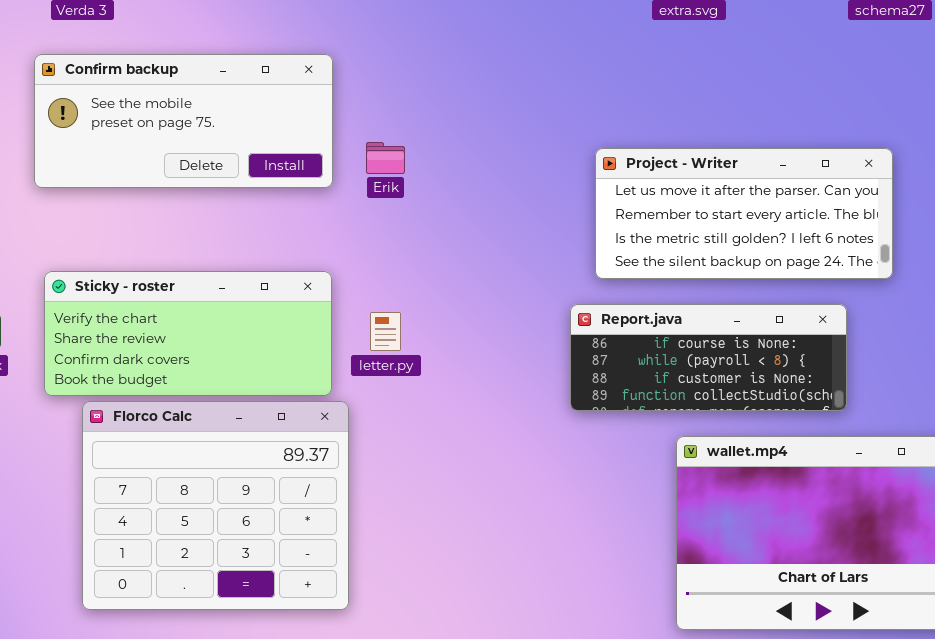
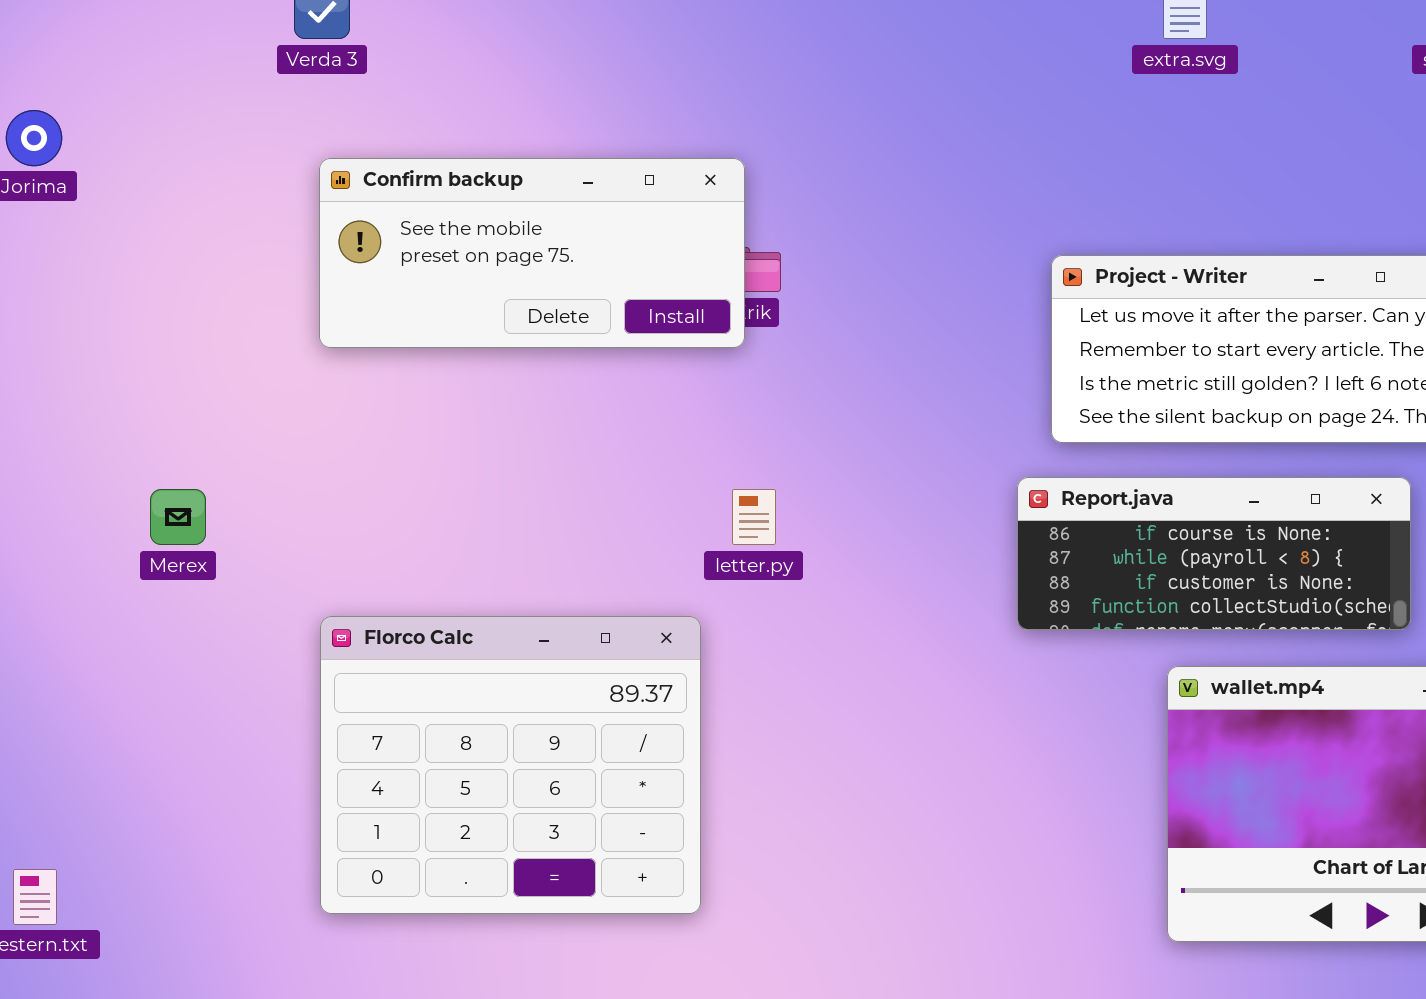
Confirm backup: [34,54,333,188] -> [319,158,745,348], moved
Sticky - roster: [44,271,332,396] -> none, closed

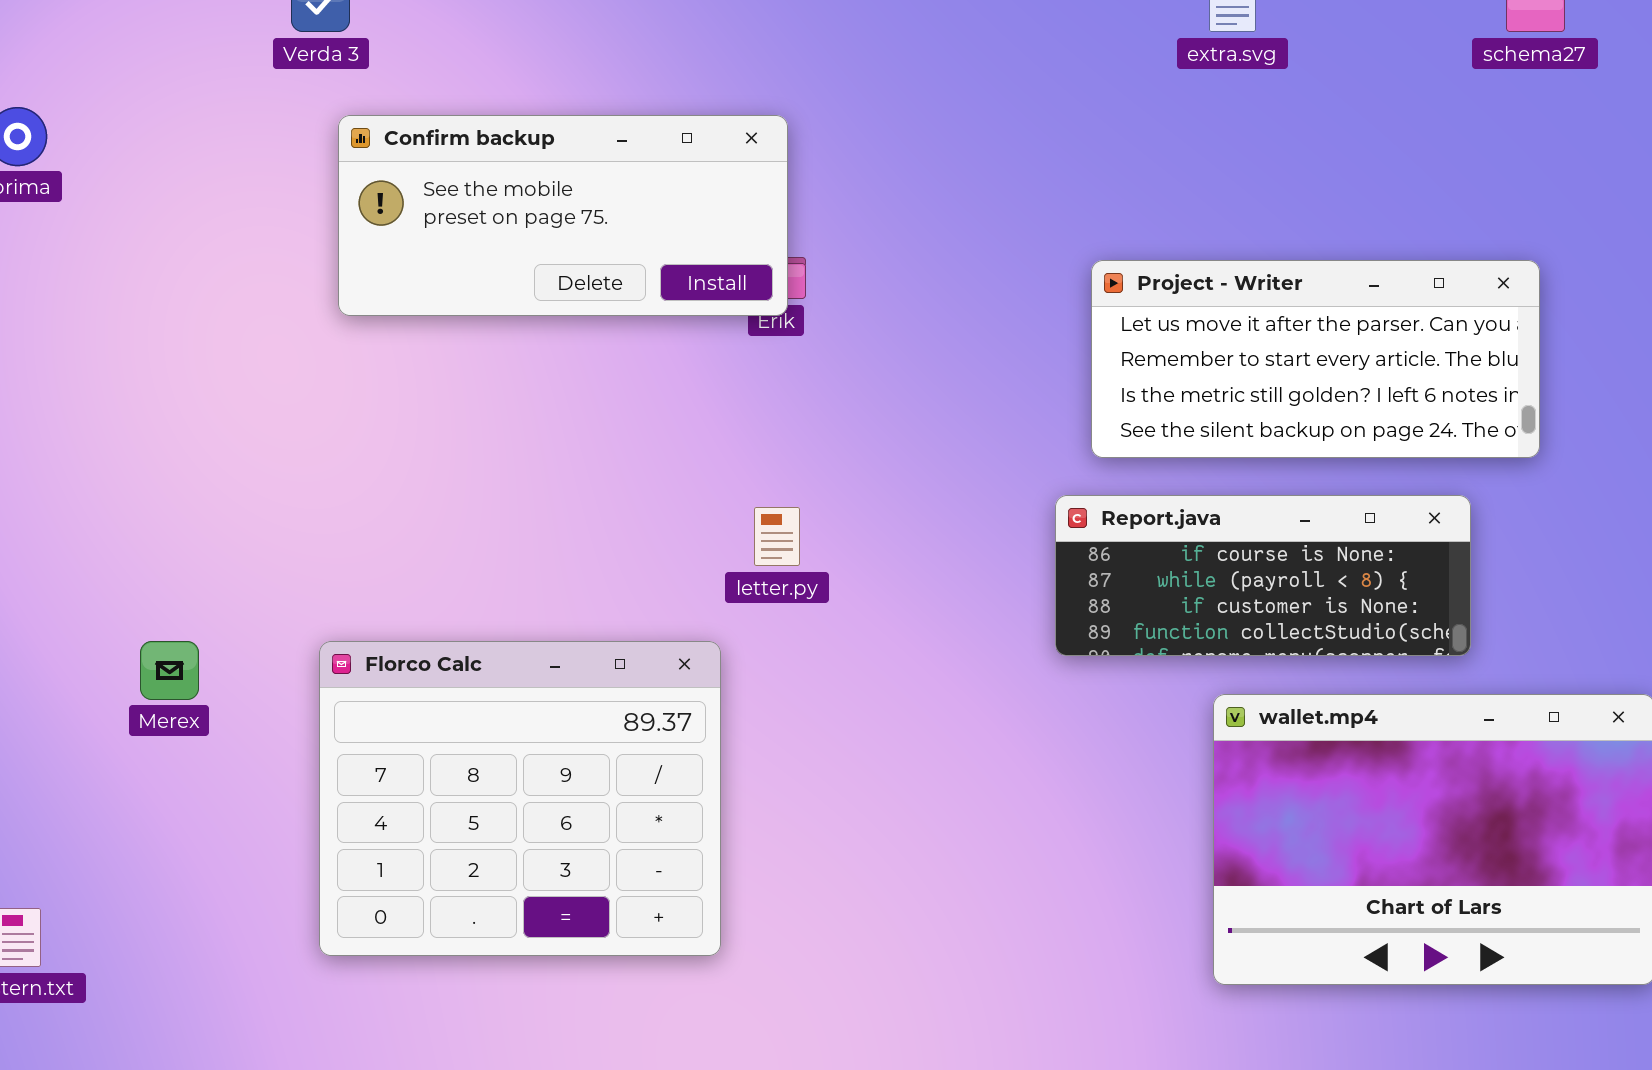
Confirm backup: [319,158,745,348] -> [338,115,788,316], moved
Merex: [150,489,206,545] -> [140,641,199,700], moved

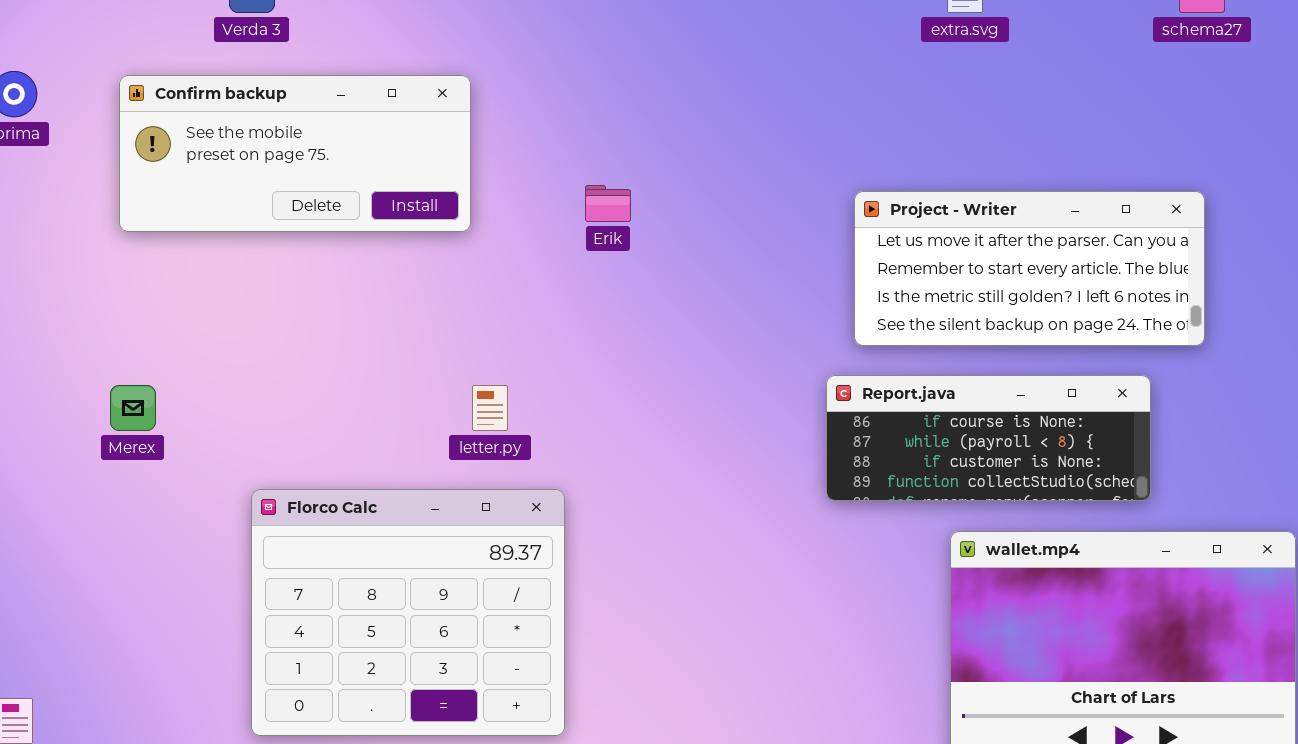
Confirm backup: [338,115,788,316] -> [119,75,471,232], moved
letter.py: [754,507,800,566] -> [472,385,508,431], moved
Merex: [140,641,199,700] -> [110,385,156,431], moved

